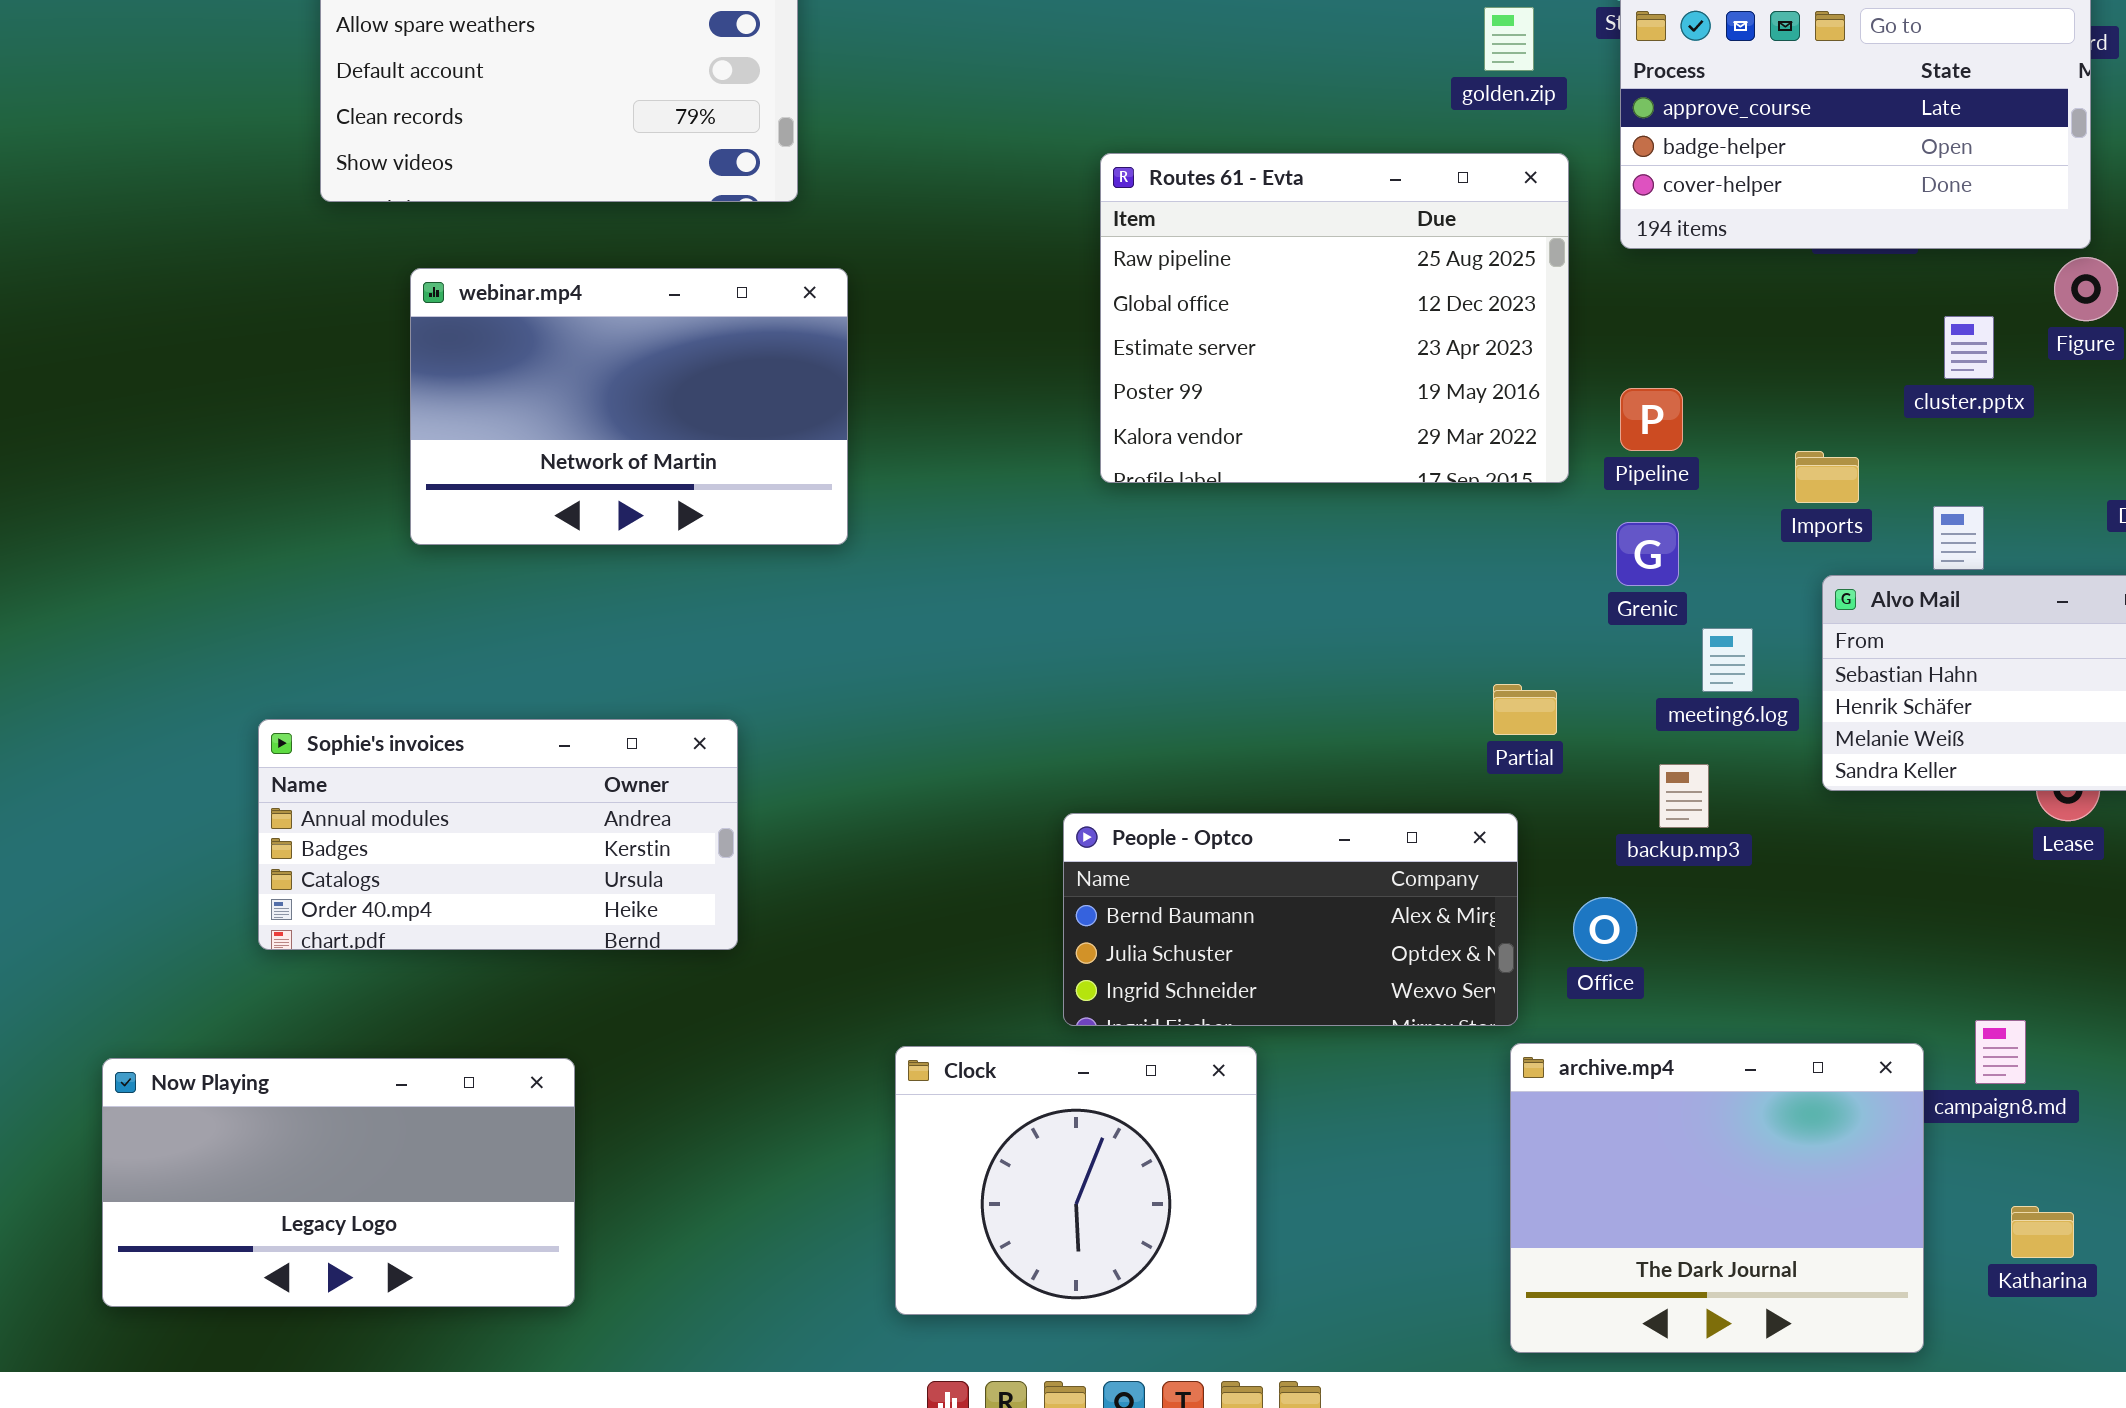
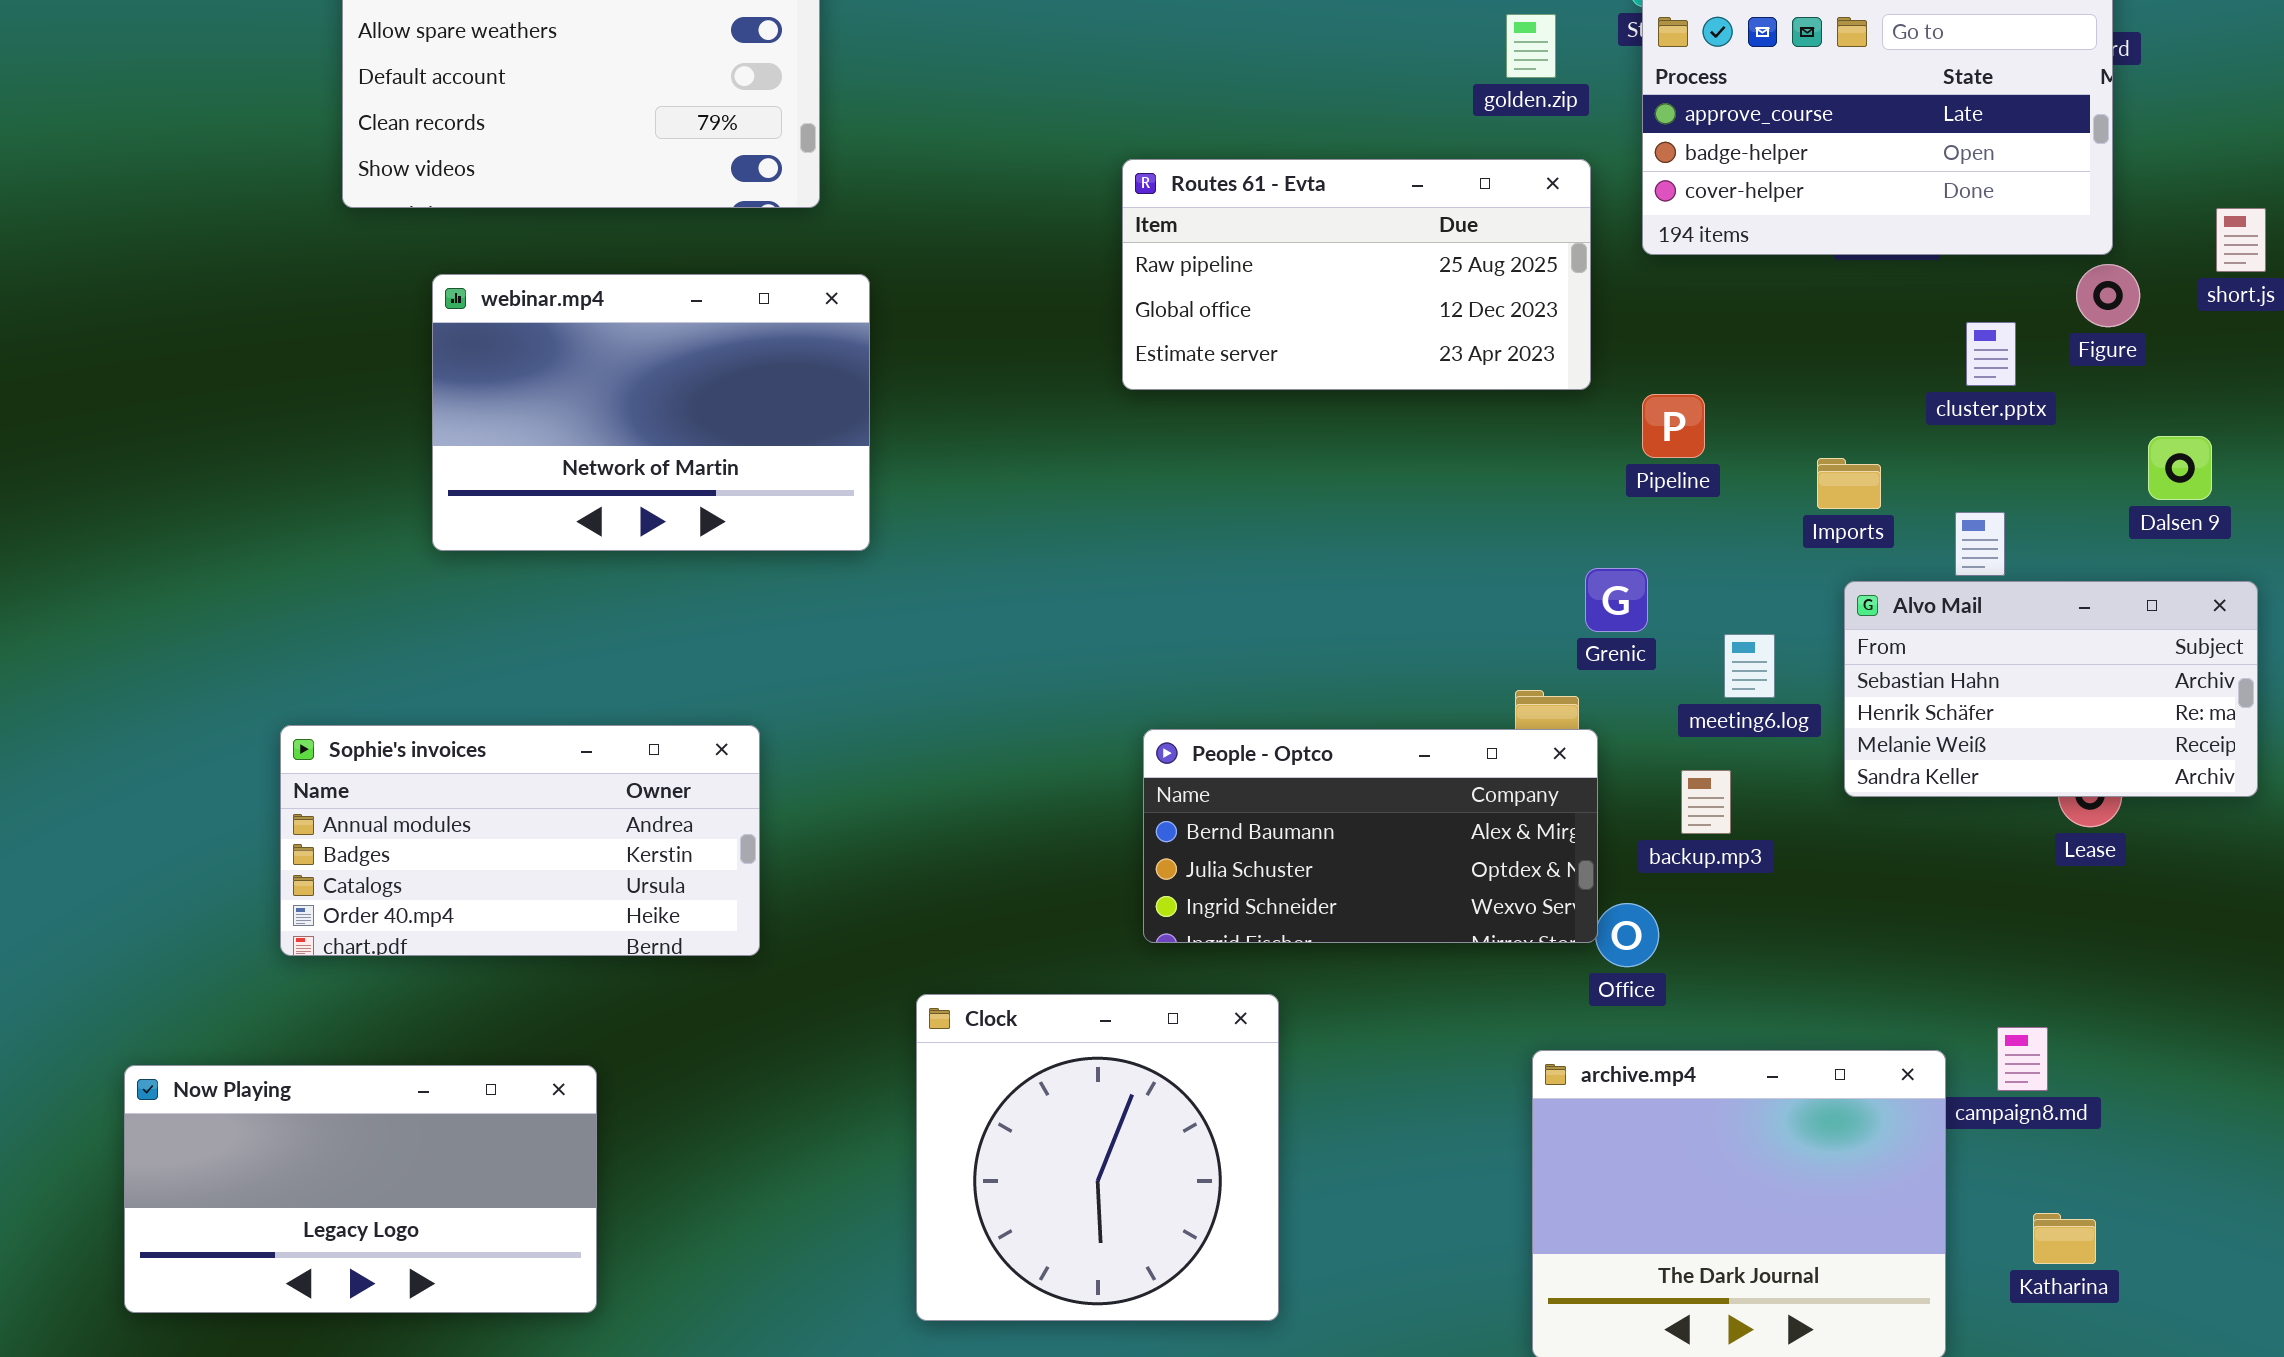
Routes 61 - Evta: [1100,153,1569,483] -> [1122,159,1591,390], resized
Grenic: [1616,522,1679,586] -> [1585,568,1648,632], moved
People - Optco: [1063,813,1518,1026] -> [1143,729,1598,943], moved
Clock: [895,1046,1257,1315] -> [916,994,1279,1321], resized

